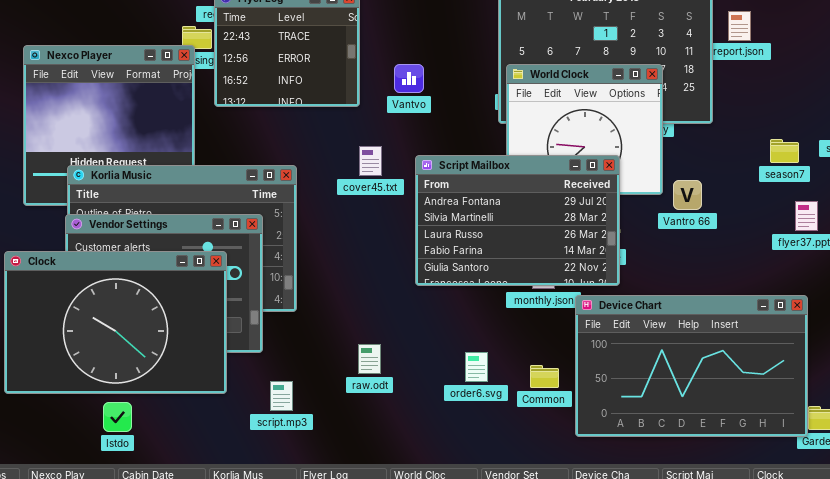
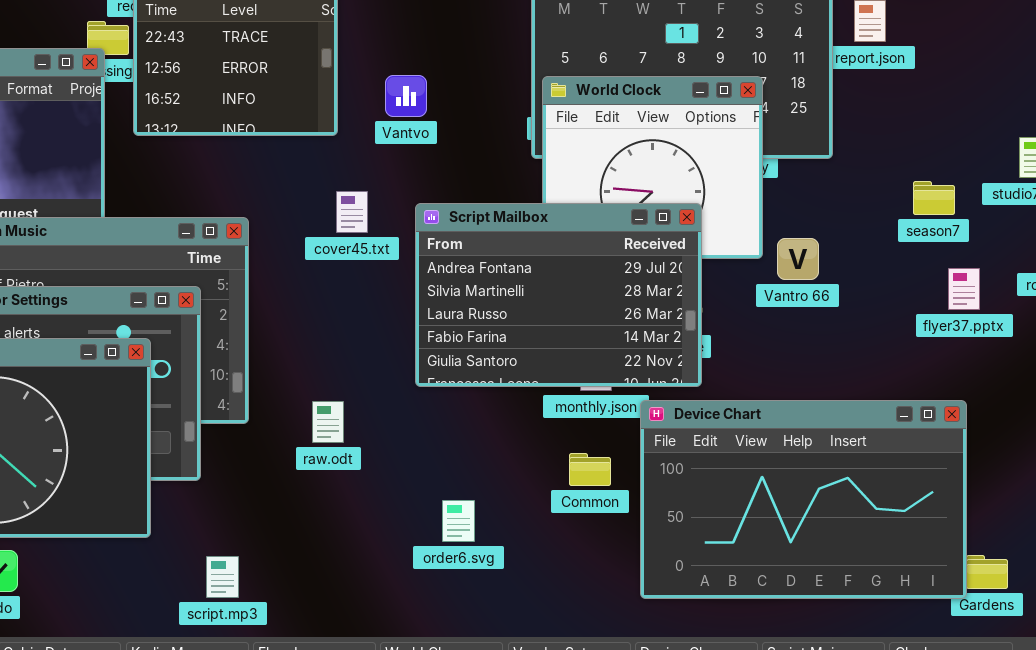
raw.odt: [358,344,381,374] -> [312,401,344,443], moved
order6.svg: [465,352,488,382] -> [442,500,475,542], moved
Common: [530,365,559,388] -> [569,453,611,486], moved
script.mp3: [270,381,293,411] -> [206,556,239,598], moved

